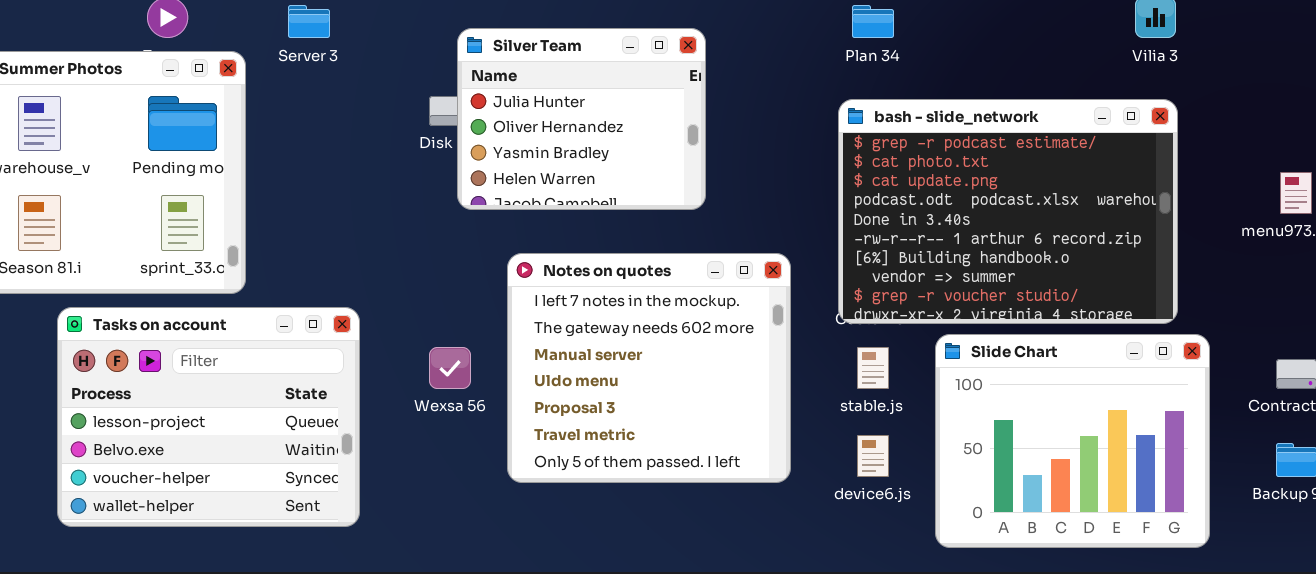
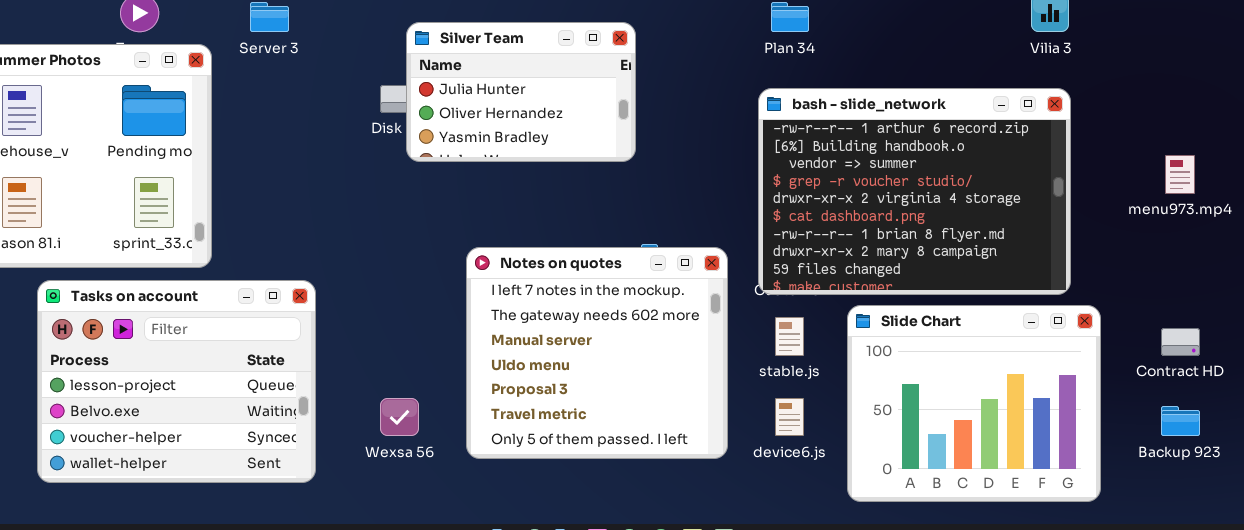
Silver Team: [457,28,706,210] -> [406,22,636,162], resized
bash - slide_network: [838,99,1178,324] -> [758,88,1071,295], scrolled down 5 rows
Notes on quotes: [507,253,791,483] -> [466,247,728,459], moved
Wexsa 56: [429,347,471,389] -> [380,398,419,436], moved

